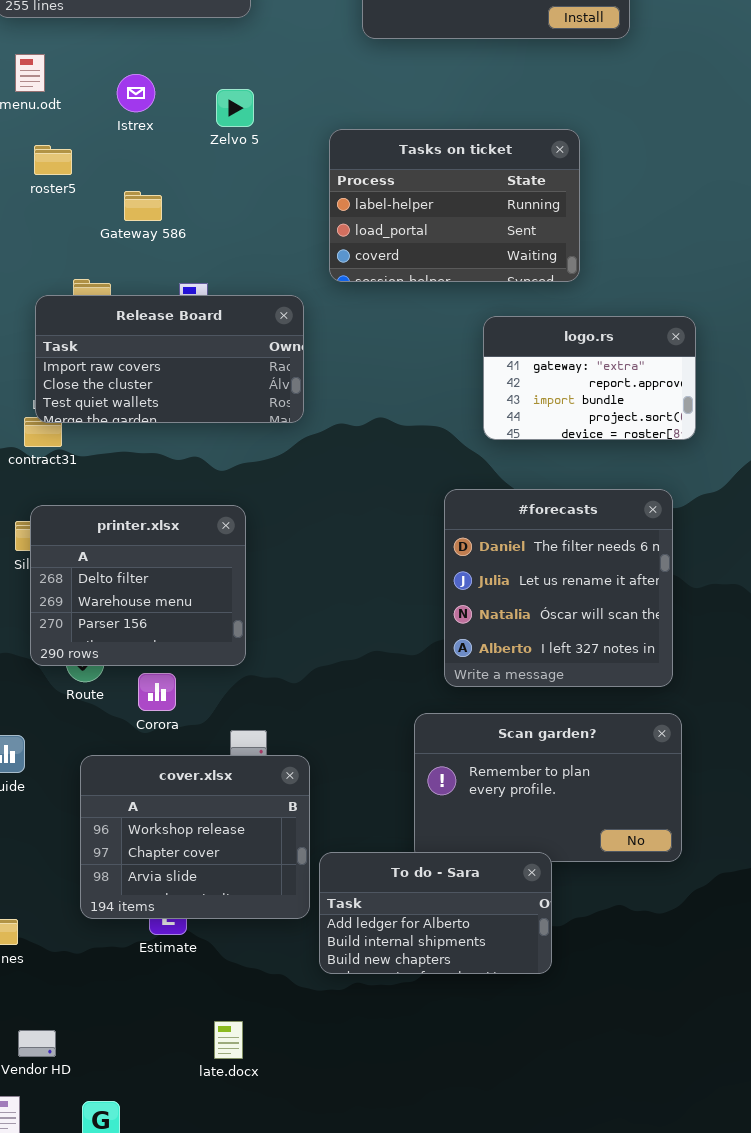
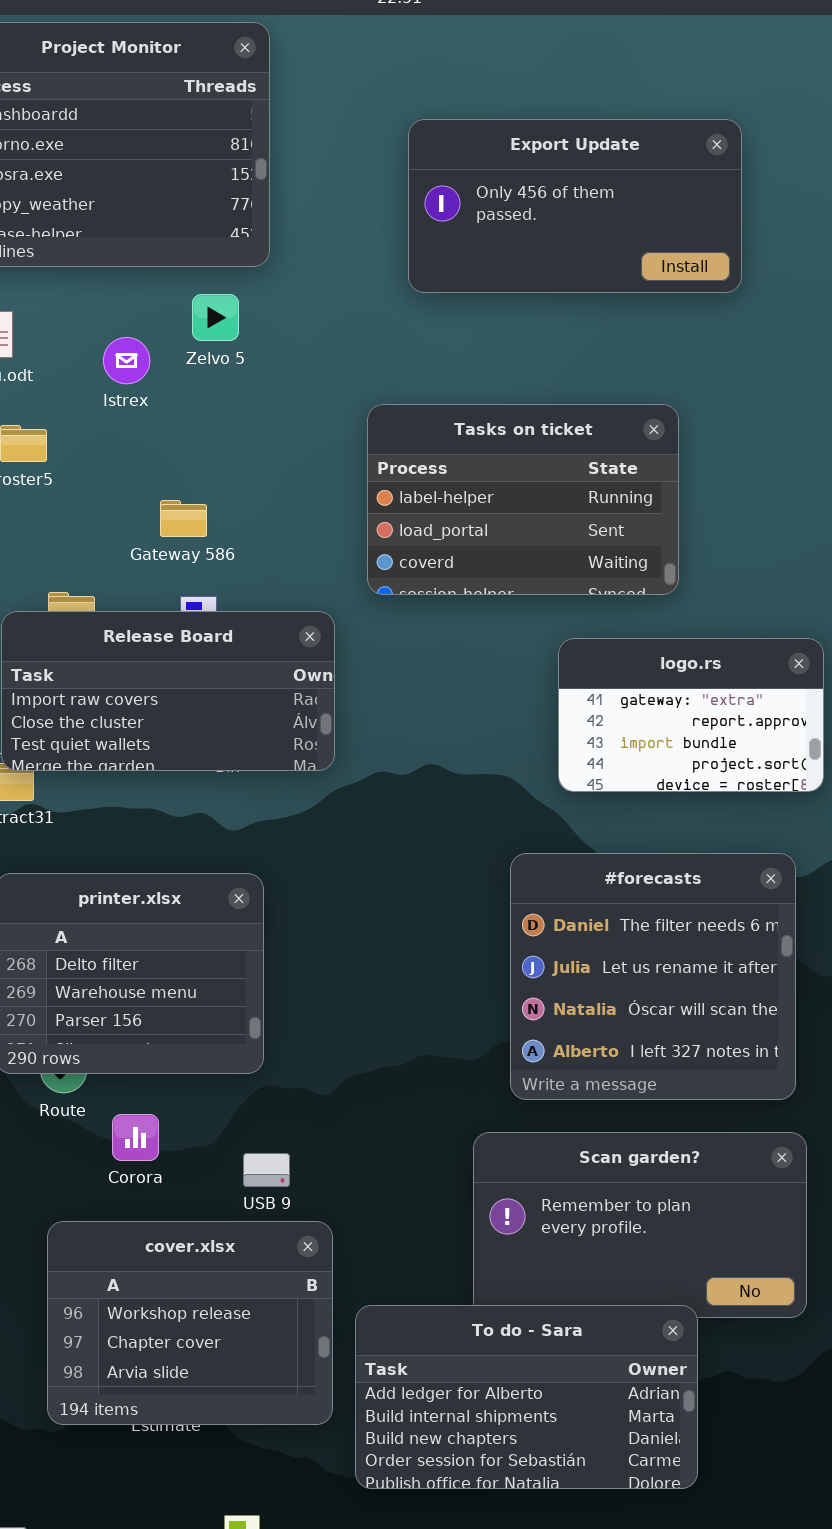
Zelvo 5: [216,89,254,127] -> [192,294,239,341], moved
Gateway 586: [124,191,162,221] -> [160,500,207,537], moved
Corora: [138,673,176,711] -> [112,1114,159,1161], moved
cover.xlsx: [80,755,310,919] -> [47,1221,333,1425], moved
To do - Sara: [319,852,552,974] -> [355,1305,698,1489], resized

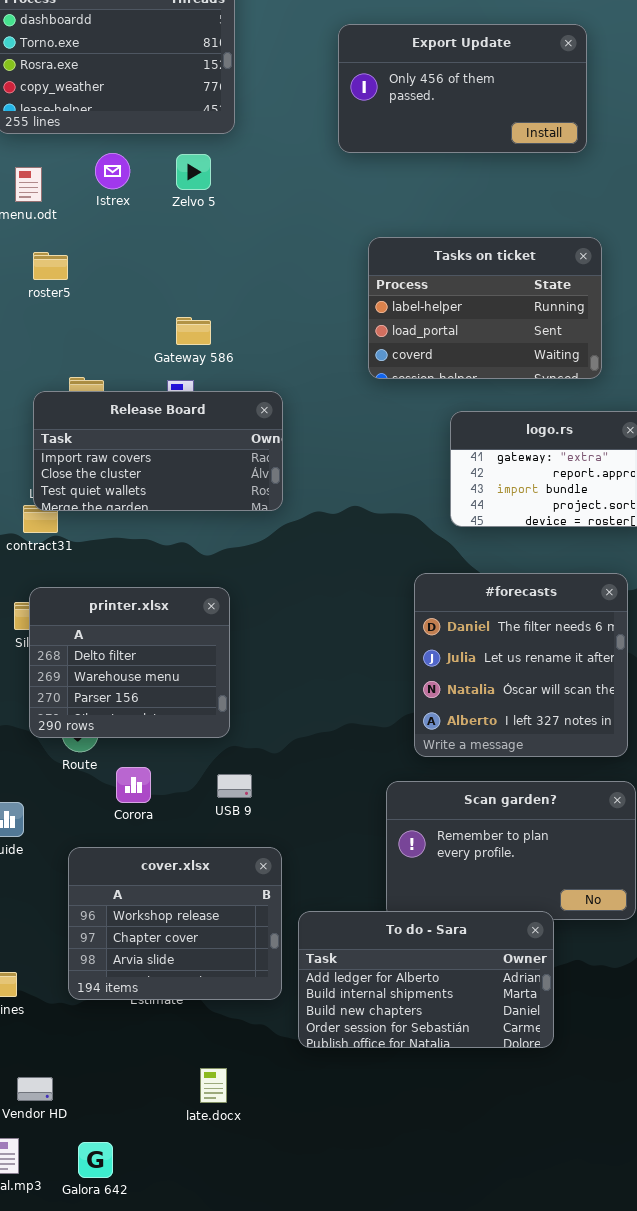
Istrex: [103,337,150,384] -> [95,153,130,189], moved
Tasks on ticket: [367,404,679,595] -> [368,237,602,379], moved
Gateway 586: [160,500,207,537] -> [176,317,211,345], moved
USB 9: [243,1153,290,1187] -> [217,774,252,798], moved

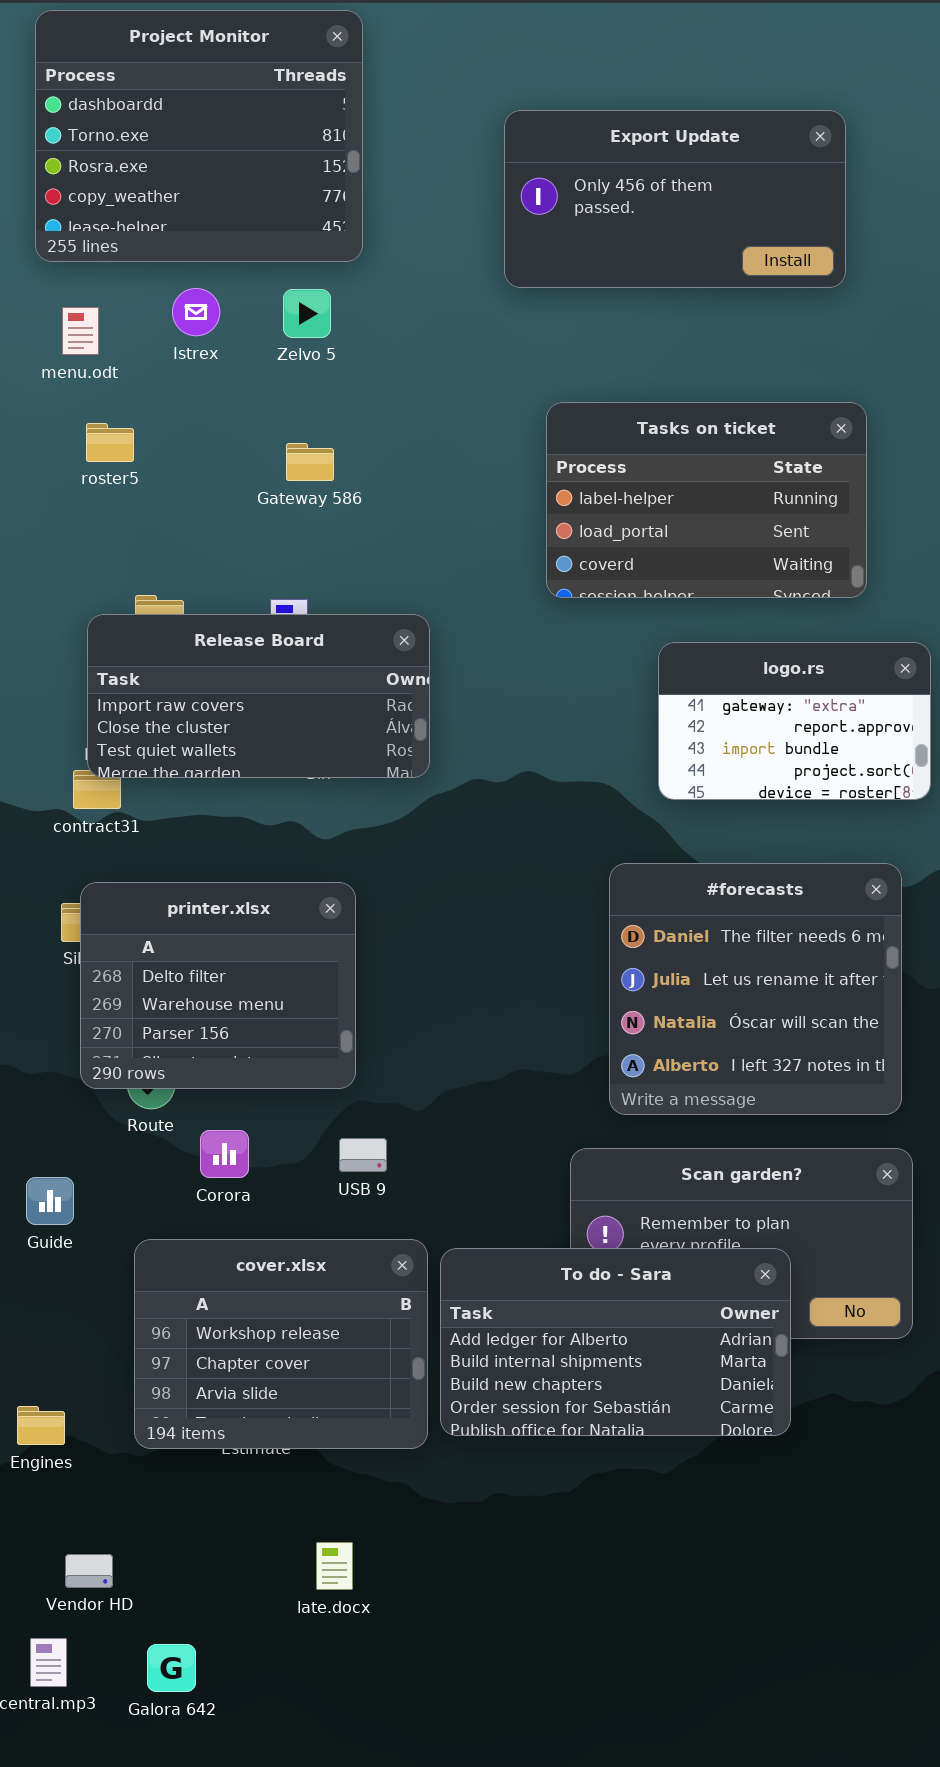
Gateway 586: [176,317,211,345] -> [286,443,334,481], moved
To do - Sara: [298,911,554,1048] -> [440,1248,791,1436], moved

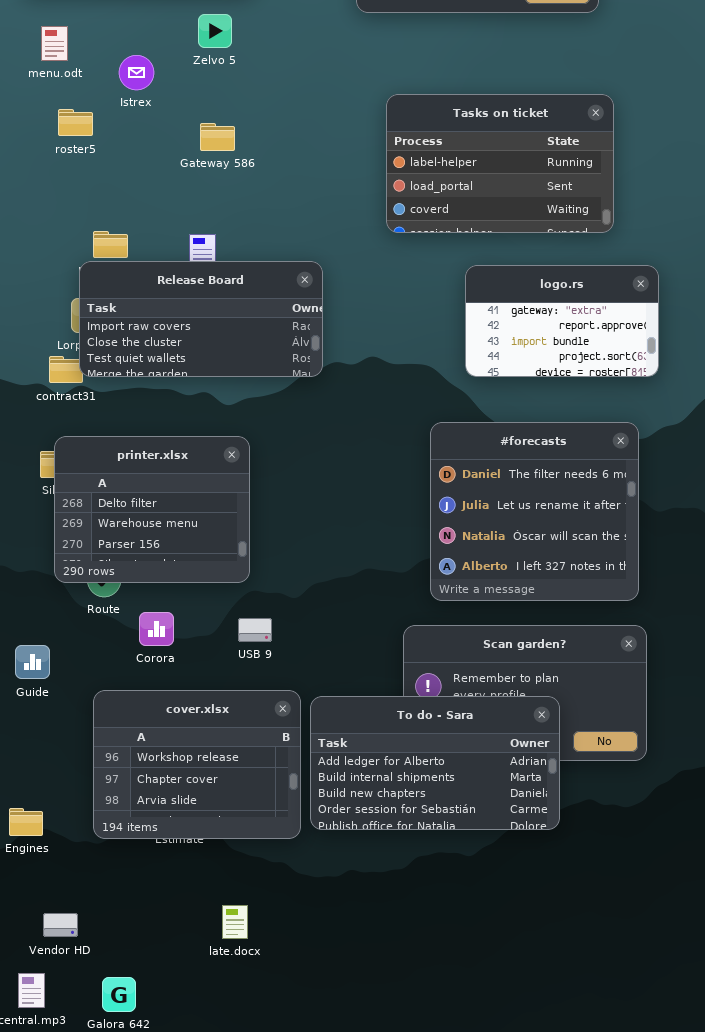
Istrex: [172,288,220,336] -> [119,55,154,90], moved
Release Board: [87,614,430,778] -> [79,261,323,377], moved

